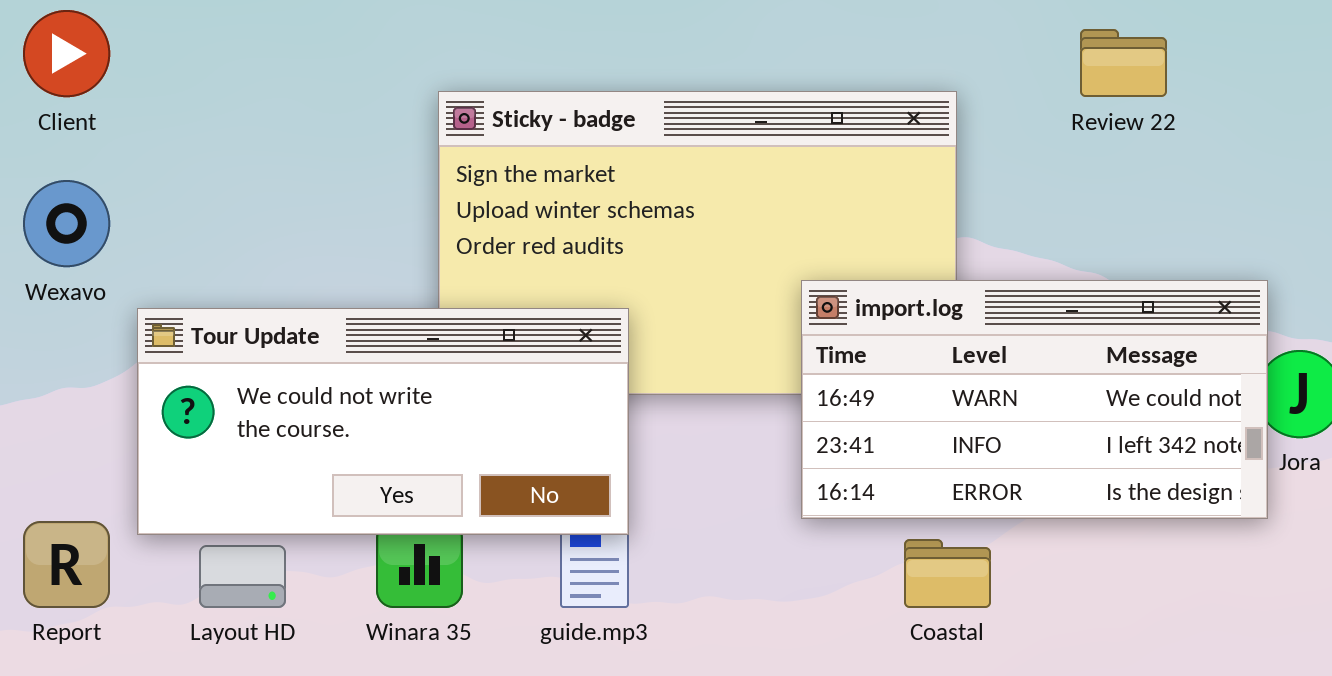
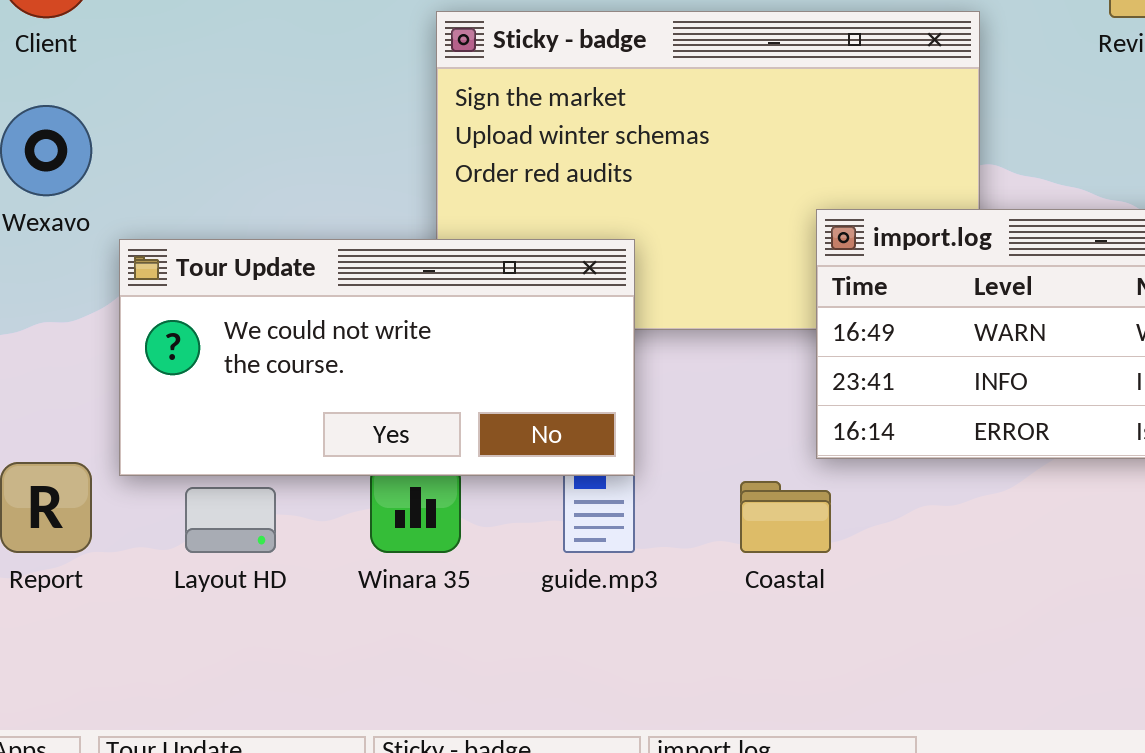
Coastal: [904,539,991,608] -> [740,481,831,553], moved

